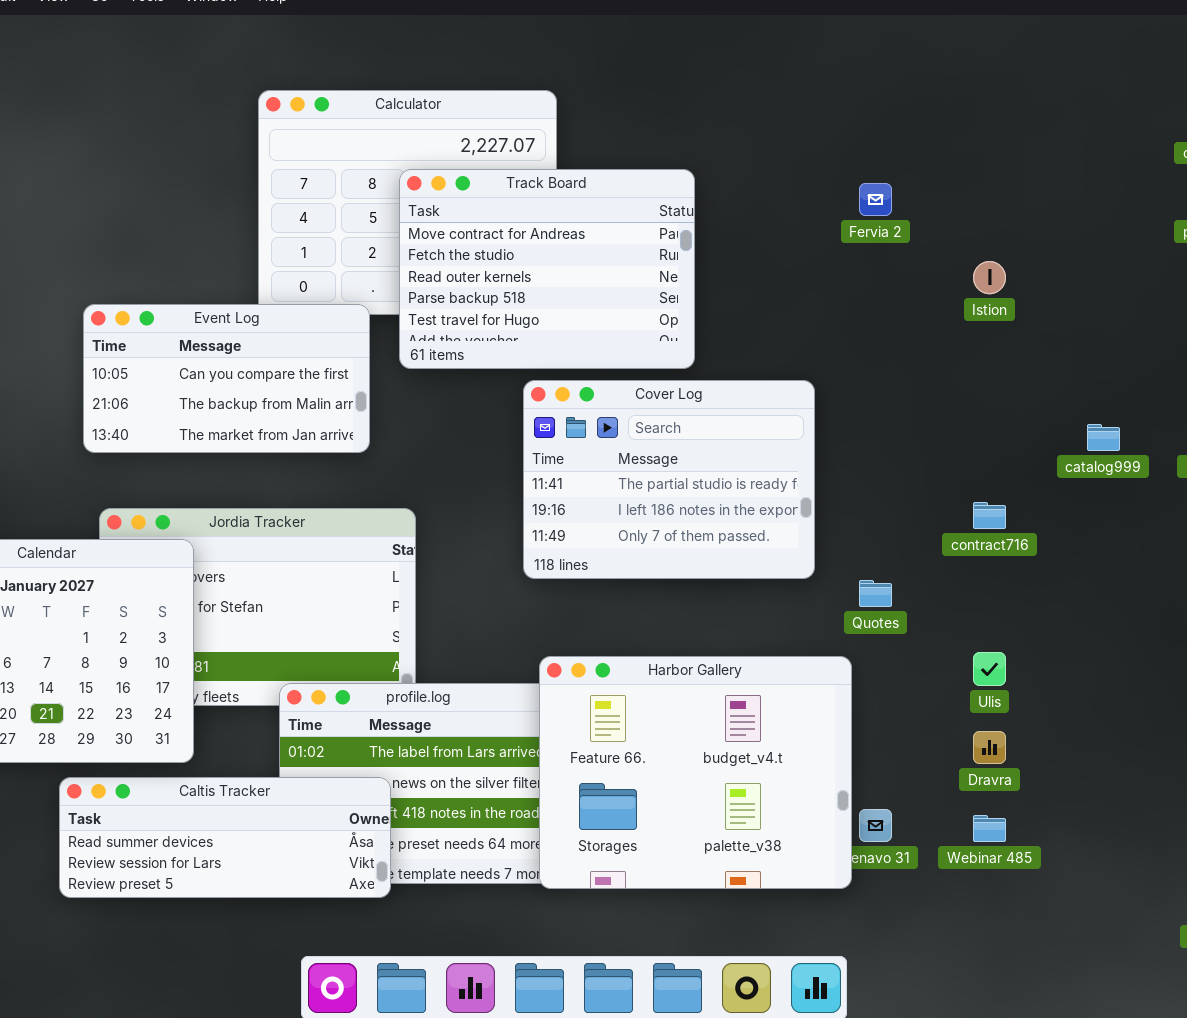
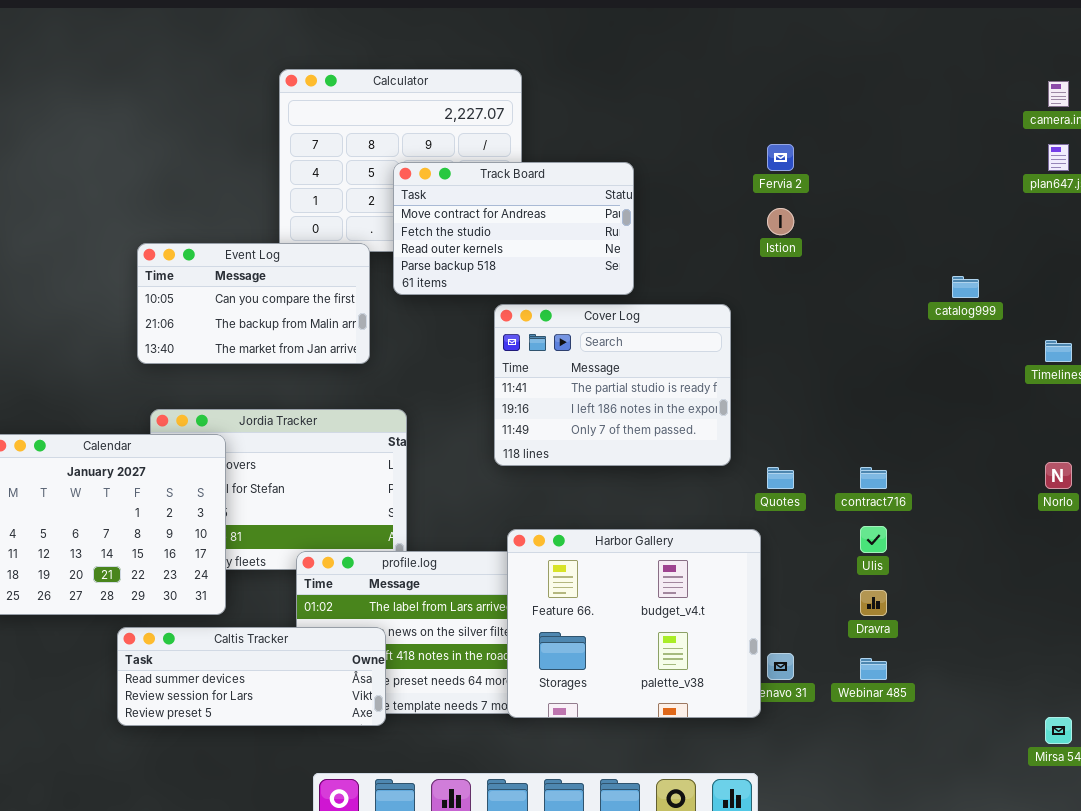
Track Board: [399,169,695,369] -> [393,162,634,295], resized
Istion: [973,261,1006,294] -> [767,208,794,235], moved
catalog999: [1087,424,1120,451] -> [952,276,979,298], moved
contract716: [973,502,1006,529] -> [860,467,887,489], moved

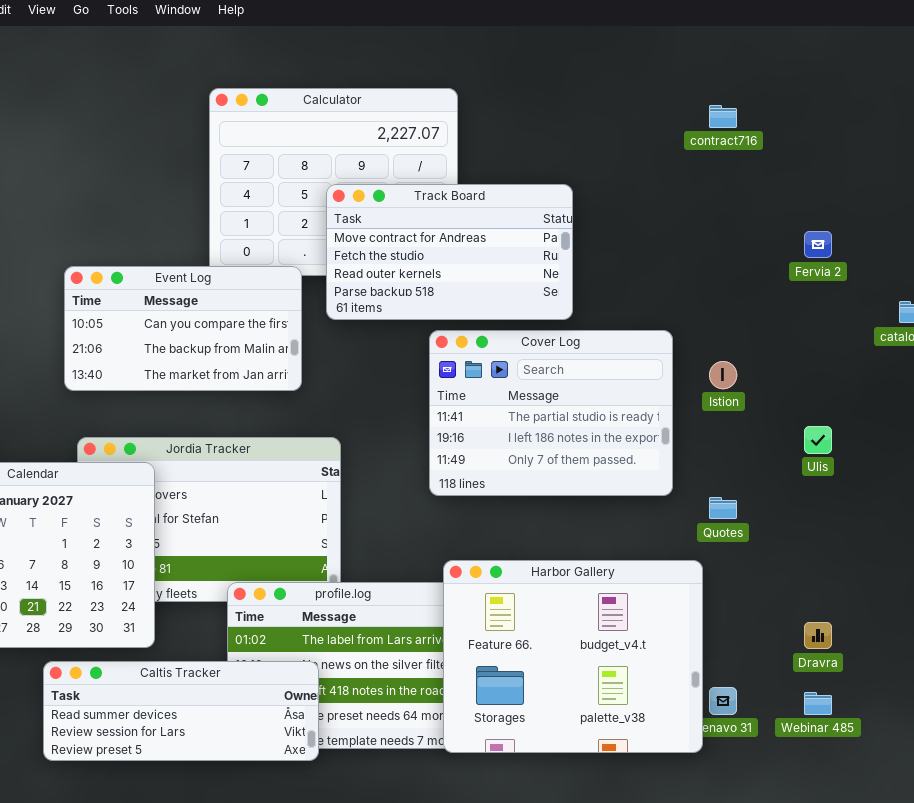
Fervia 2: [767,144,794,171] -> [804,231,832,258], moved
Istion: [767,208,794,235] -> [709,361,737,389], moved
contract716: [860,467,887,489] -> [709,105,737,128], moved
Ulis: [860,526,887,553] -> [804,426,832,454], moved

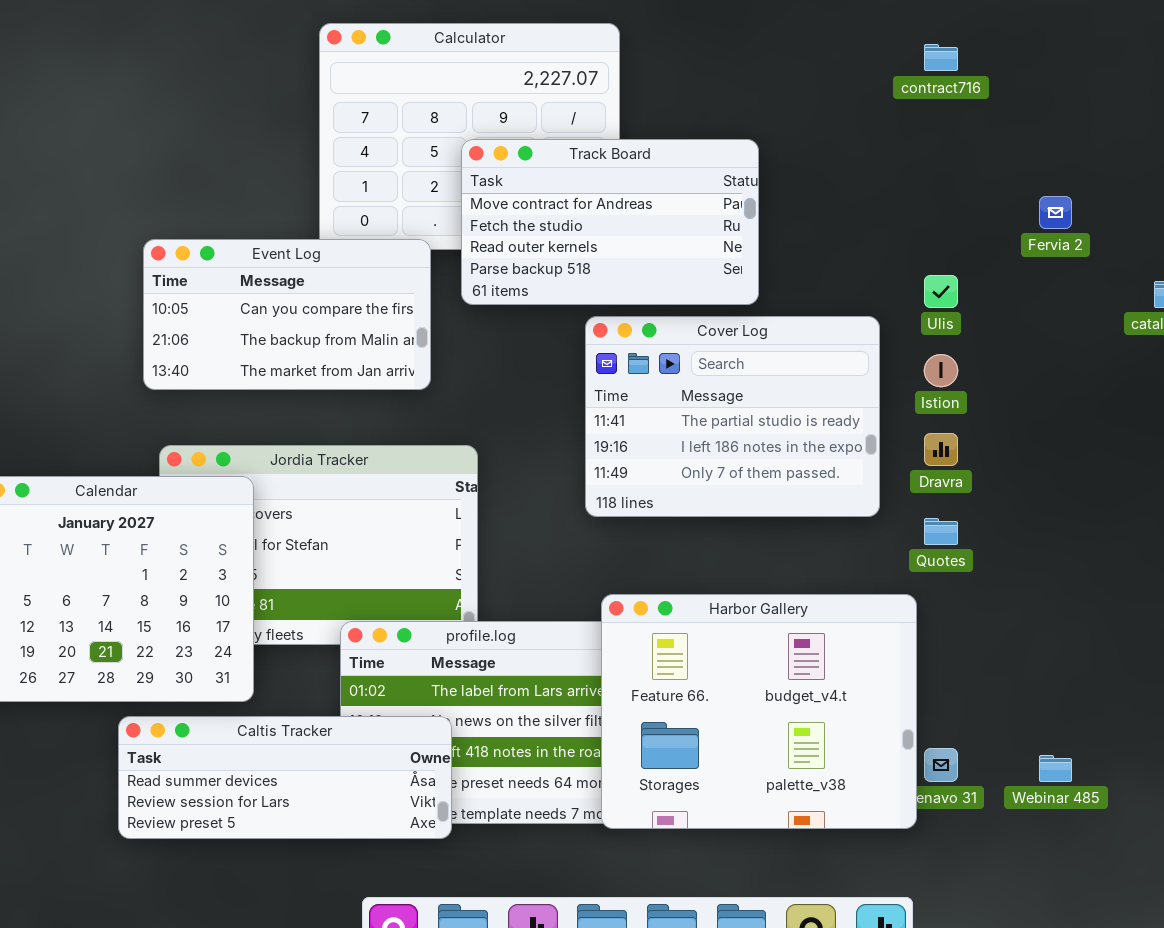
Ulis: [804,426,832,454] -> [924,275,958,308], moved
Dravra: [804,622,832,649] -> [924,433,958,466], moved

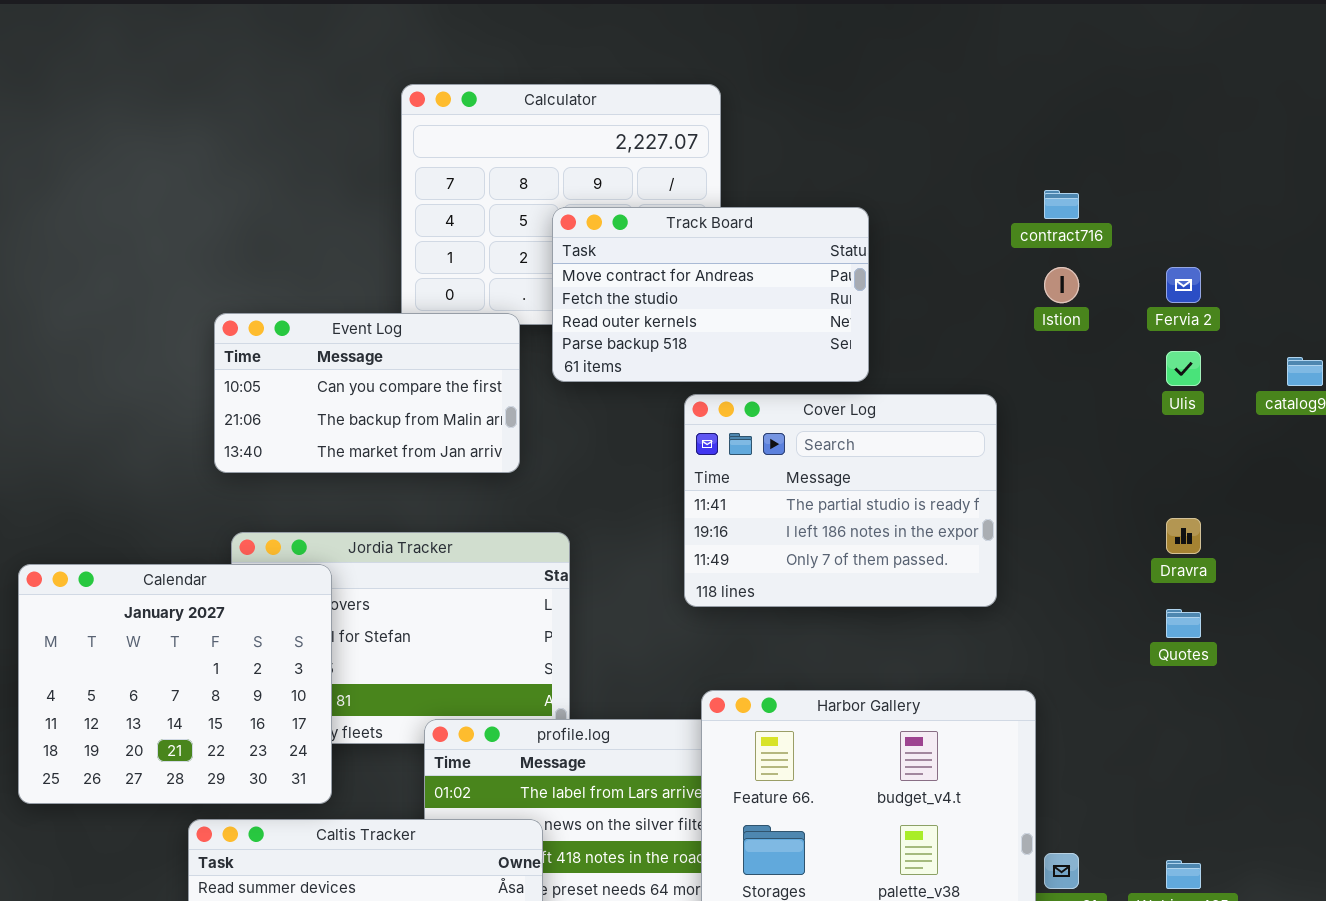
contract716: [924,44,958,71] -> [1044,190,1079,219], moved
Ulis: [924,275,958,308] -> [1166,351,1201,386], moved
Istion: [924,354,958,387] -> [1044,267,1079,303], moved
Dravra: [924,433,958,466] -> [1166,518,1201,554], moved
Quotes: [924,518,958,545] -> [1166,609,1201,638], moved

